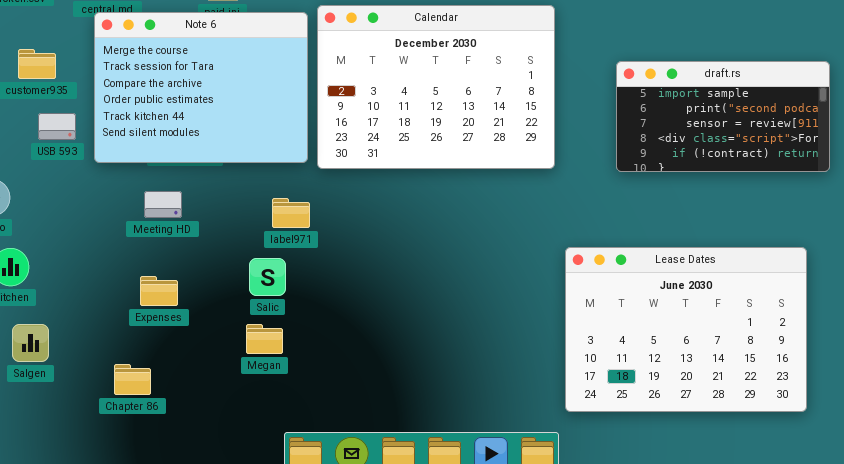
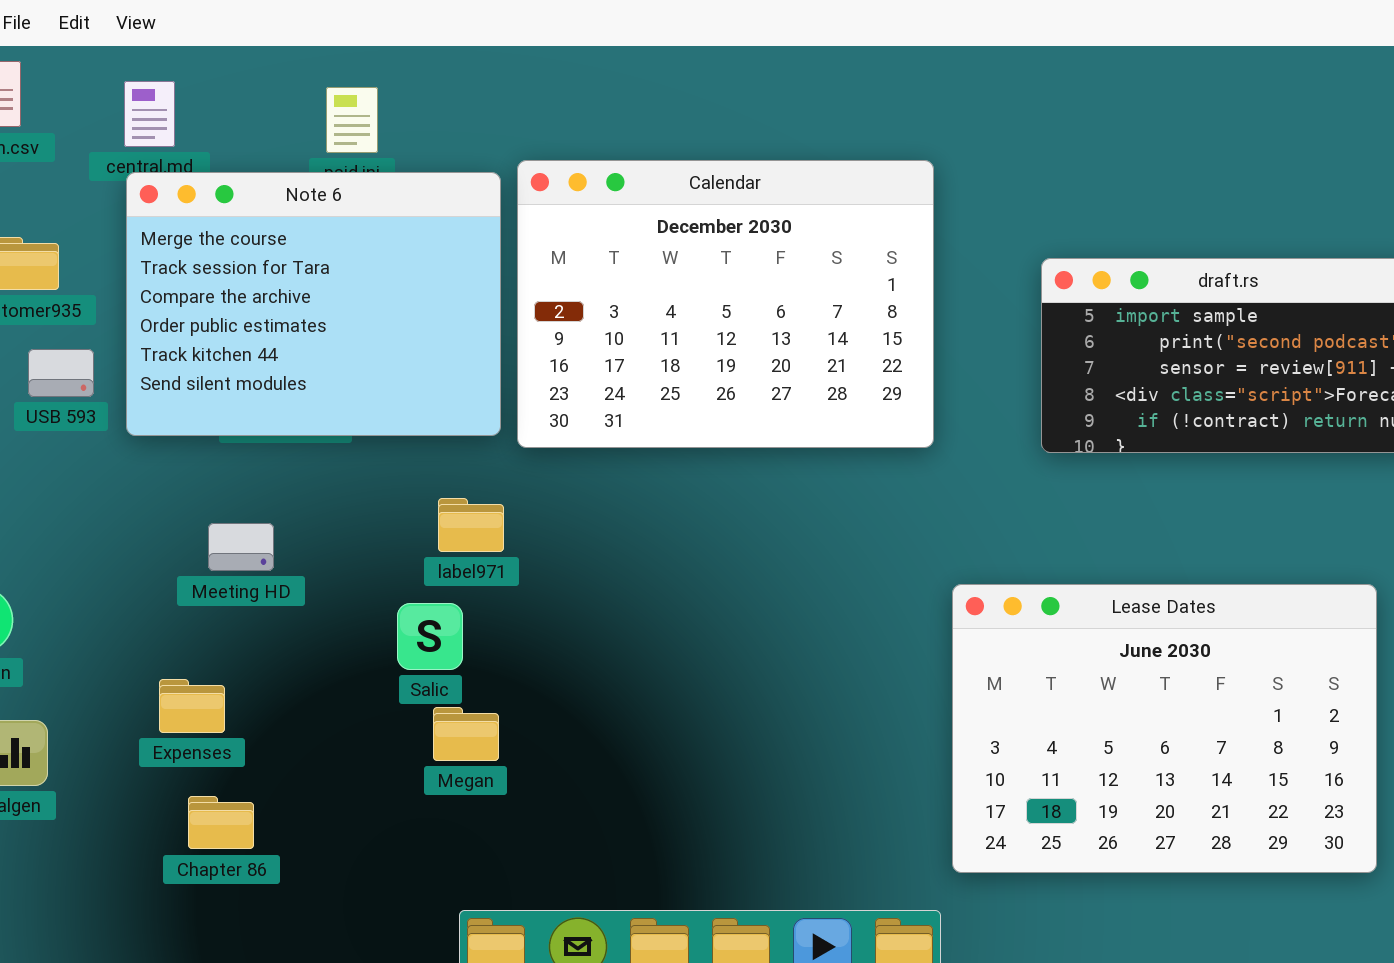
Meeting HD: [144,191,182,218] -> [208,523,274,571], moved
Expenses: [140,276,178,306] -> [159,679,225,733], moved
Megan: [246,324,283,354] -> [433,707,499,761], moved
Chapter 86: [114,364,151,395] -> [188,796,254,849], moved

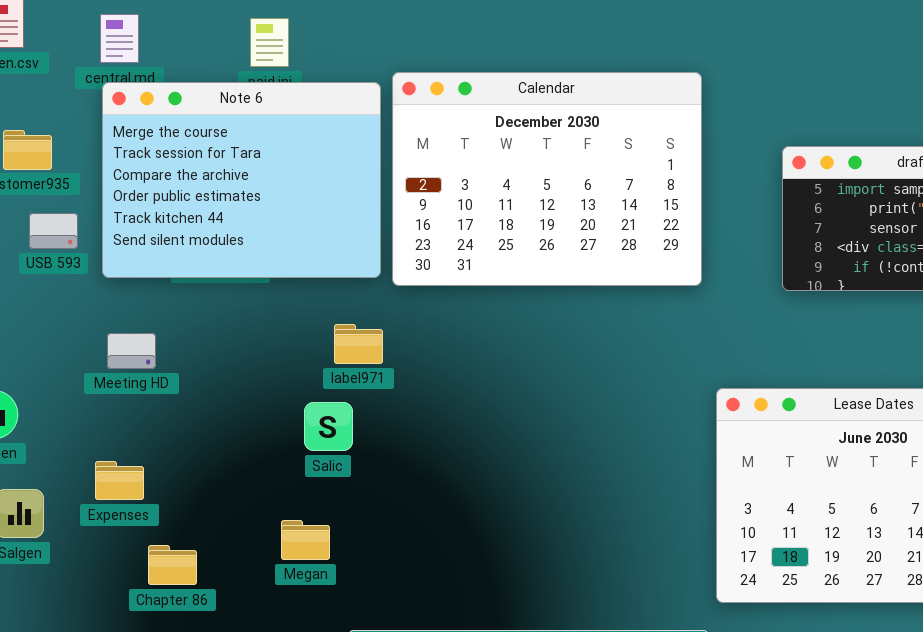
Meeting HD: [208,523,274,571] -> [107,333,156,369], moved
Expenses: [159,679,225,733] -> [95,461,144,500], moved
Megan: [433,707,499,761] -> [281,520,330,560], moved

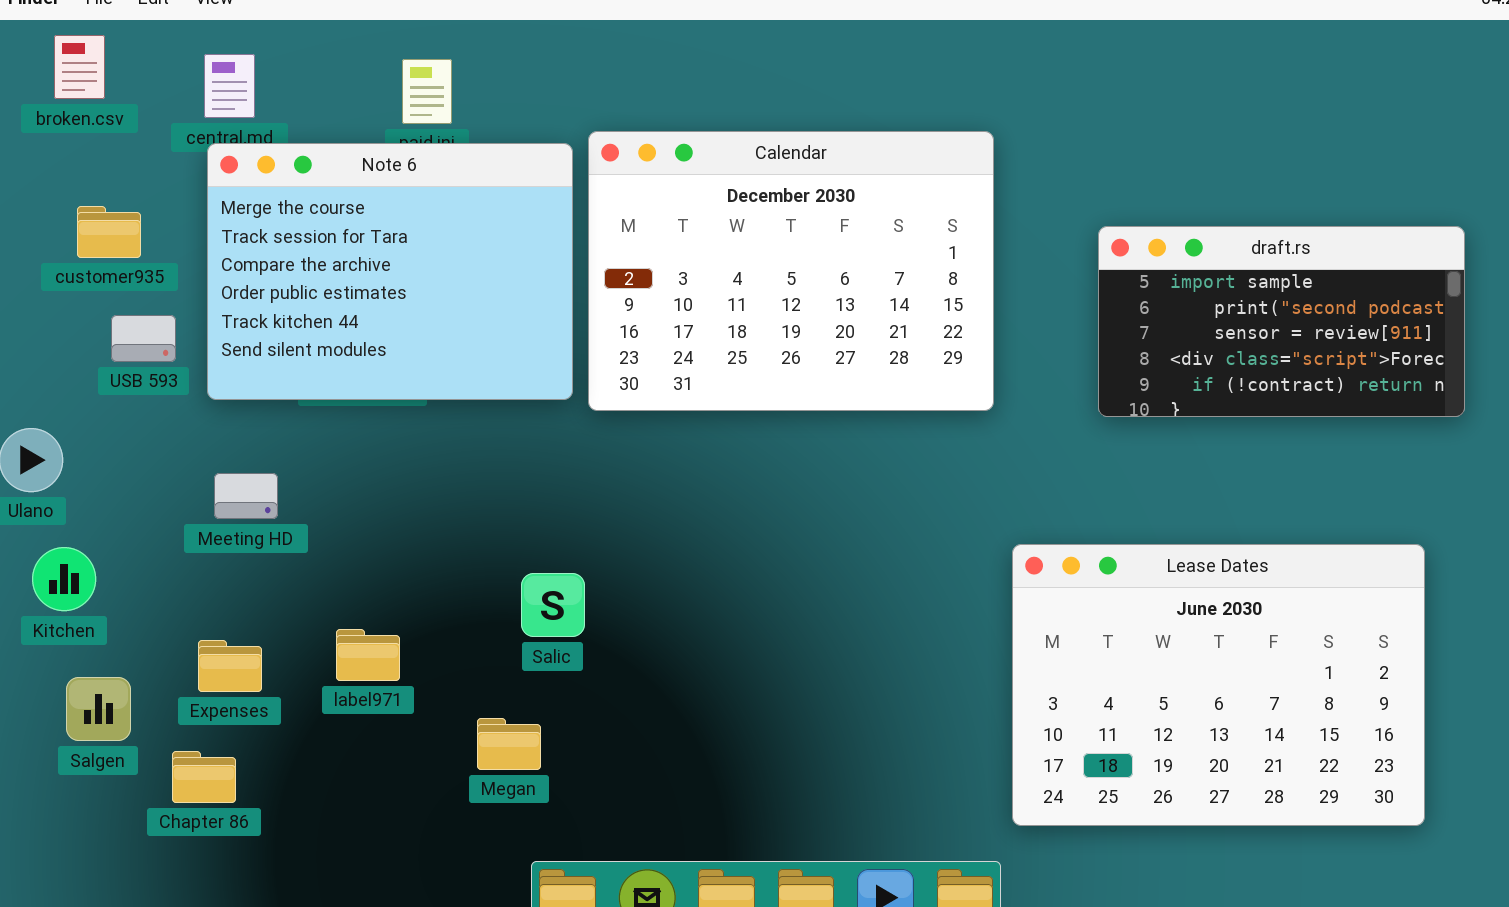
label971: [334,324,383,364] -> [336,629,400,681], moved
Salic: [304,402,353,451] -> [521,573,585,637], moved
Megan: [281,520,330,560] -> [477,718,541,770], moved
Chapter 86: [148,545,197,585] -> [172,751,236,803], moved

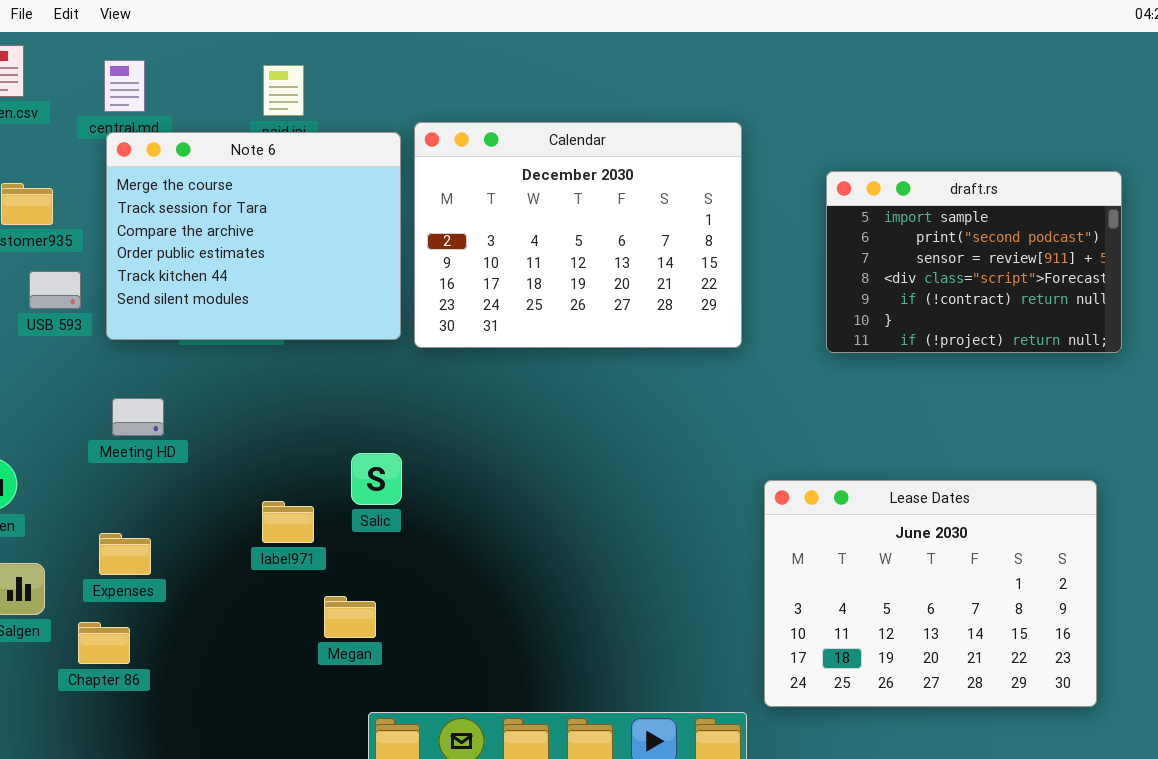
draft.rs: [1098,226,1465,417] -> [826,171,1122,353], resized
Lease Dates: [1012,544,1425,826] -> [764,480,1097,707], moved
Salic: [521,573,585,637] -> [351,453,402,505], moved
label971: [336,629,400,681] -> [262,501,314,543], moved

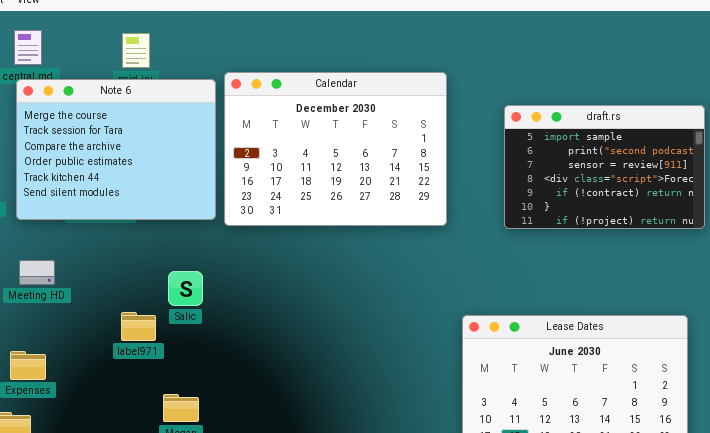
Salic: [351,453,402,505] -> [168,271,203,306], moved
label971: [262,501,314,543] -> [121,312,156,341], moved

